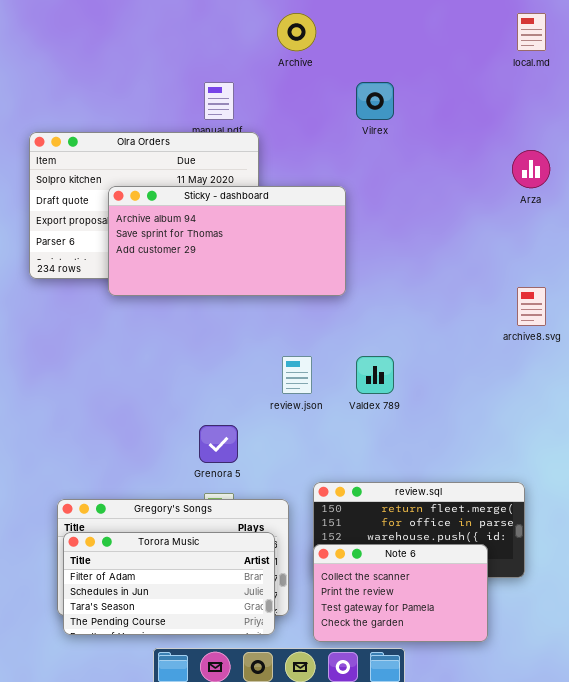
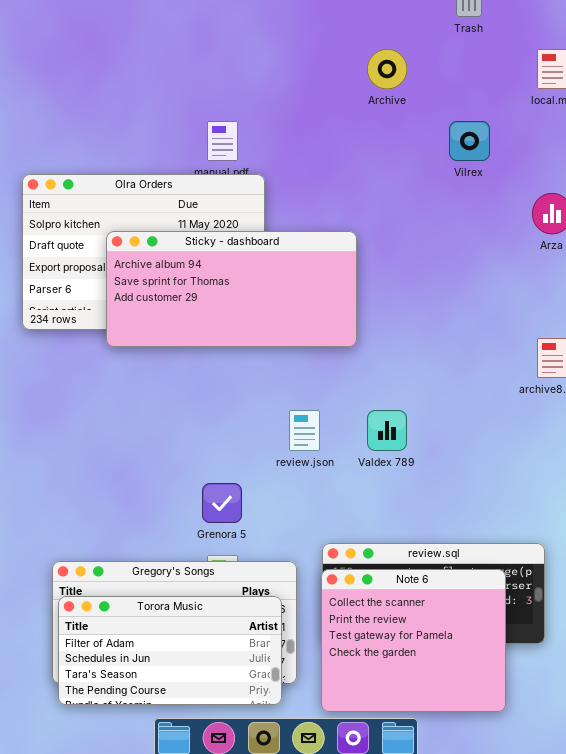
Archive: [277,13,316,51] -> [367,49,407,89], moved
Vilrex: [356,82,394,120] -> [449,121,490,161], moved
Note 6: [313,544,488,642] -> [321,569,506,712], resized

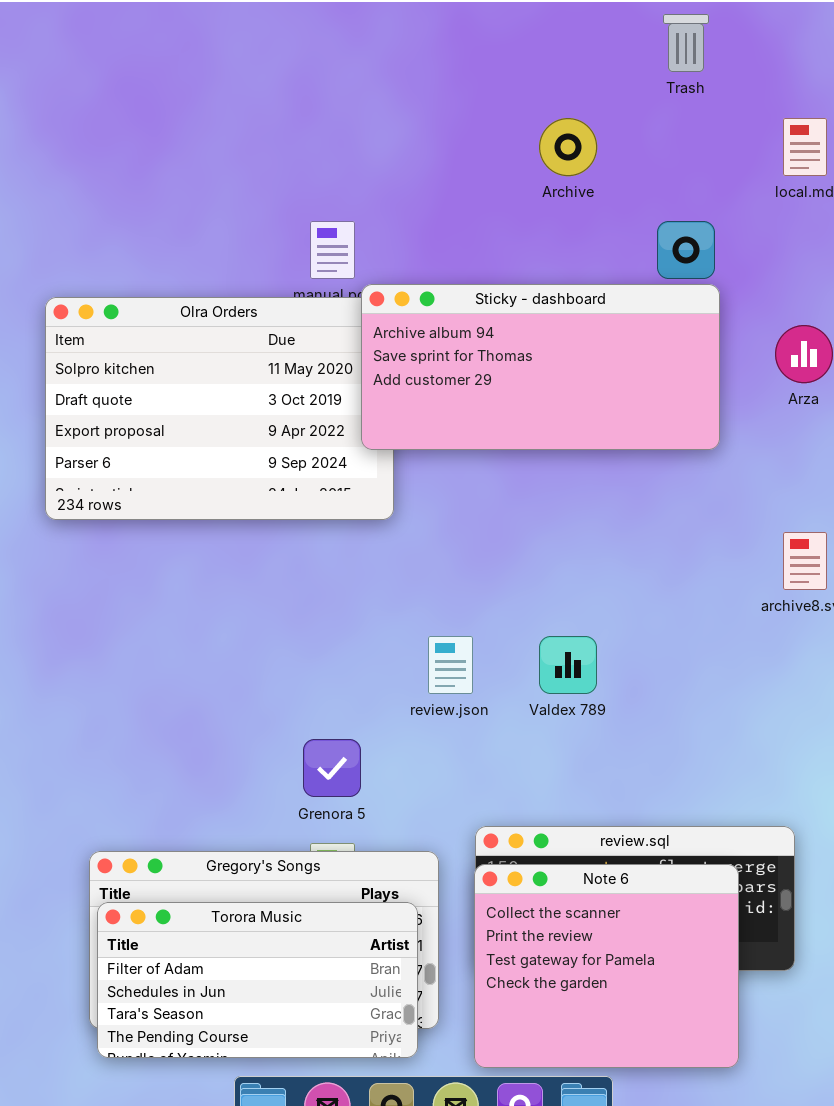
Sticky - dashboard: [106,231,357,347] -> [361,284,720,450], moved

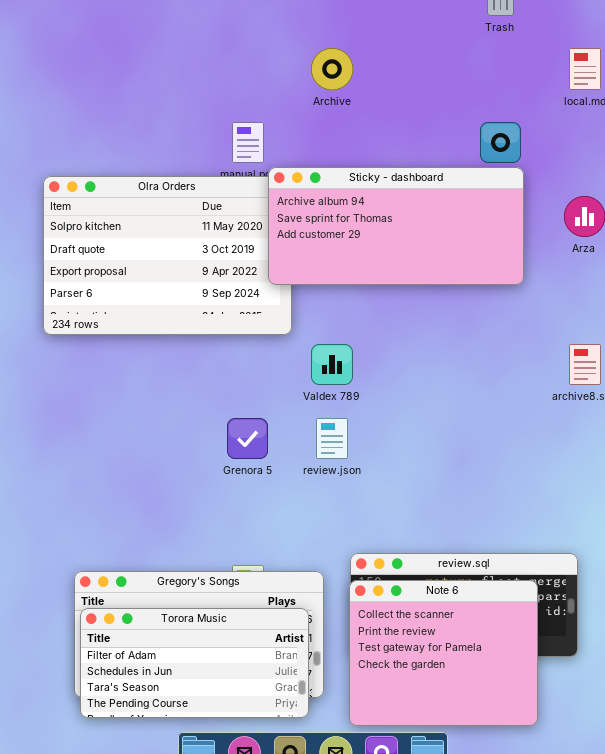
Archive: [539,118,597,176] -> [311,48,353,90], moved
Valdex 789: [539,636,597,694] -> [311,344,353,385], moved
Grenora 5: [303,739,361,797] -> [227,418,268,459], moved

